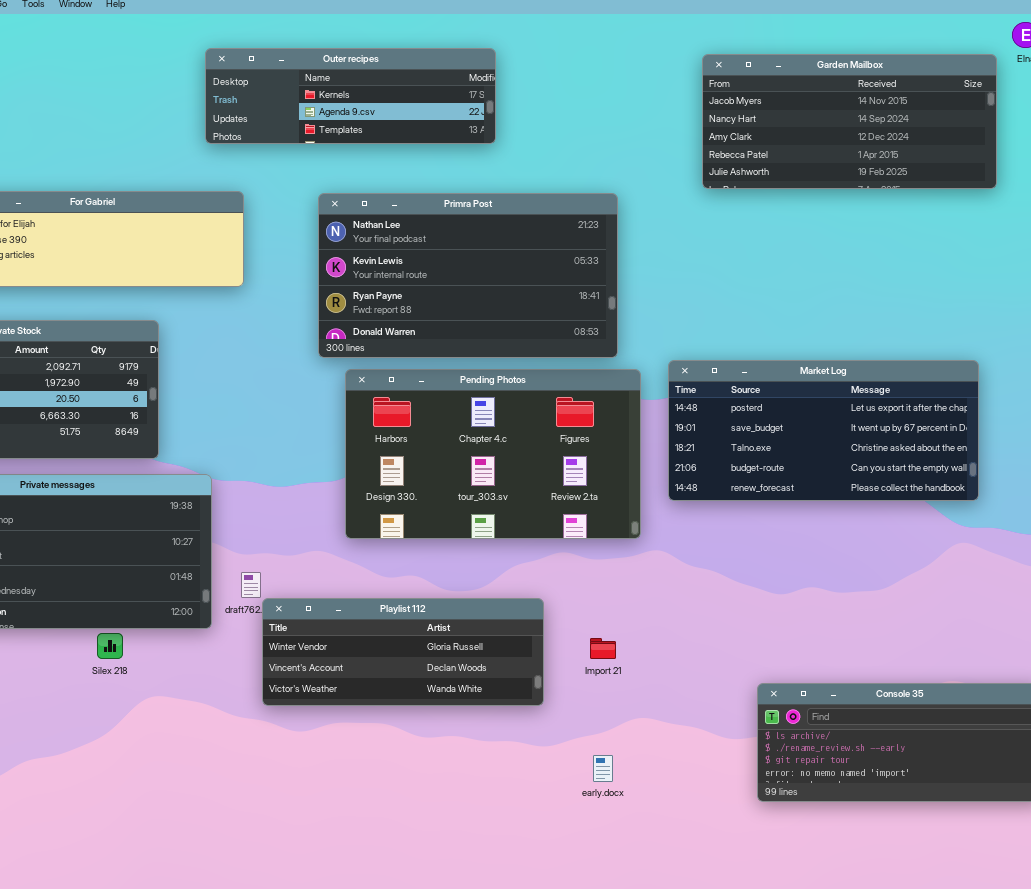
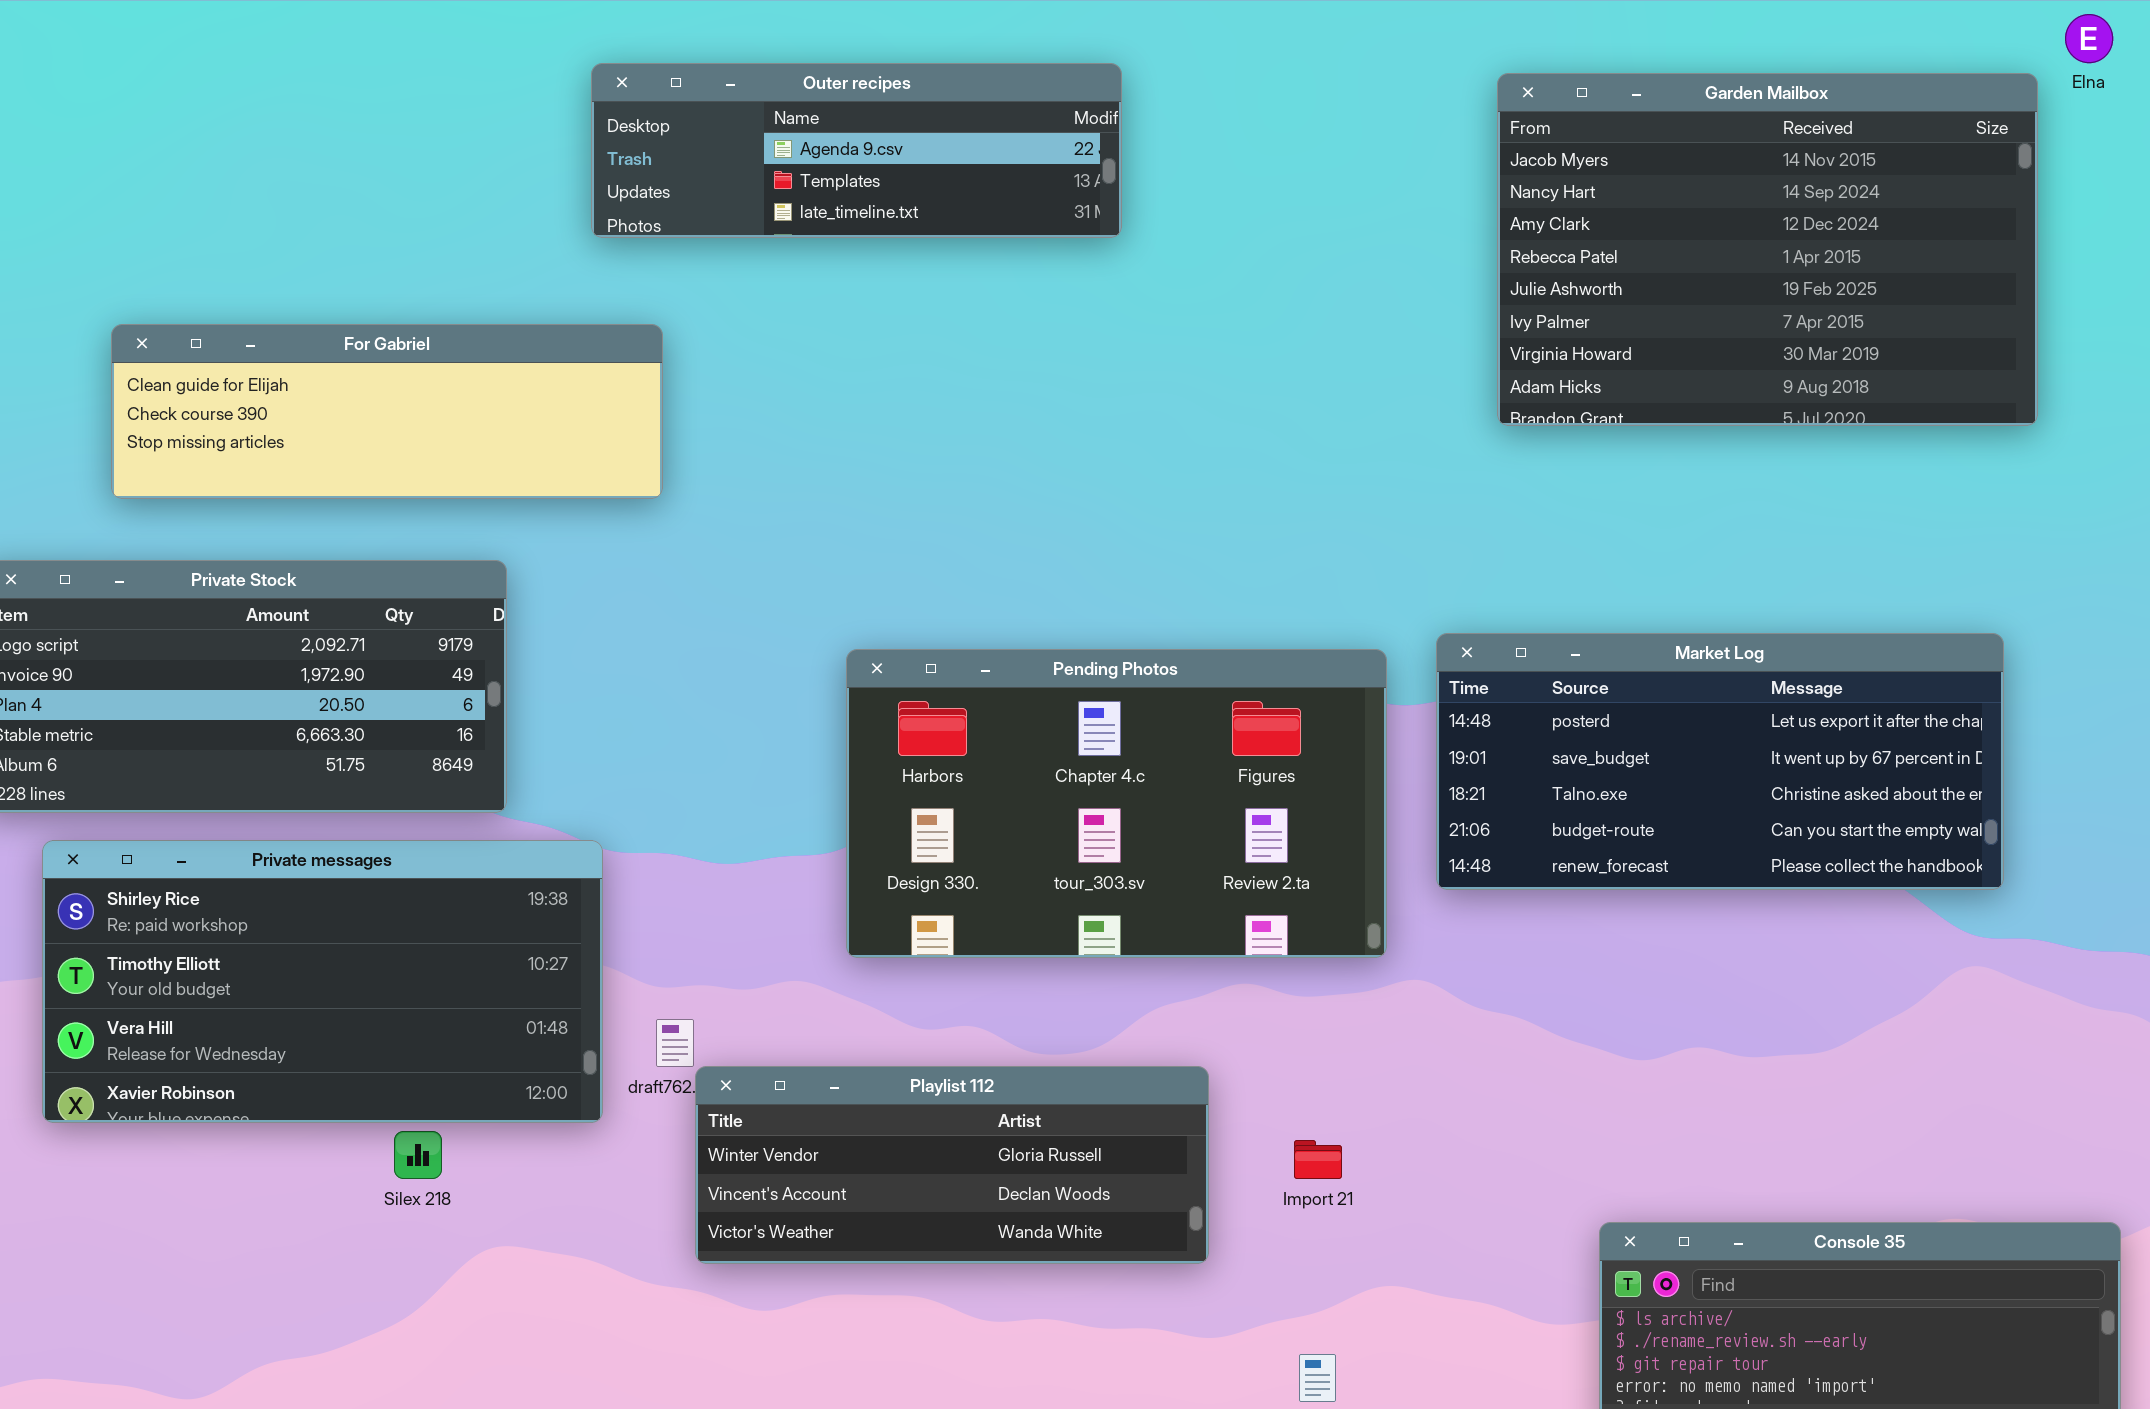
Outer recipes: [205,48,496,144] -> [591,63,1122,238], scrolled down 1 row
Garden Mailbox: [702,54,997,189] -> [1497,73,2038,426], resized
Primra Post: [318,193,618,358] -> none, closed

